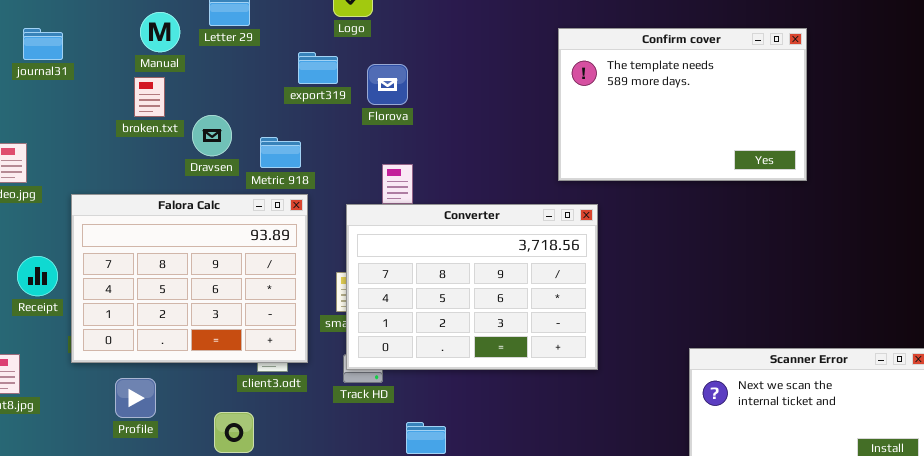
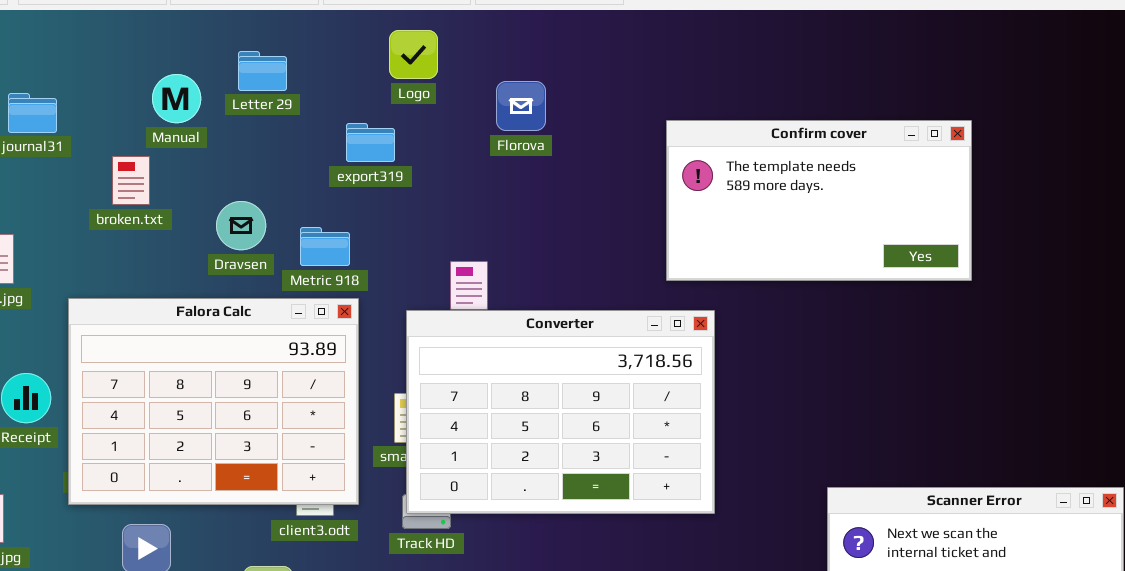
Confirm cover: [558,28,807,181] -> [666,120,972,281], resized
Florova: [367,64,408,105] -> [496,81,546,131], moved
broken.txt: [134,77,165,117] -> [112,156,150,205], moved

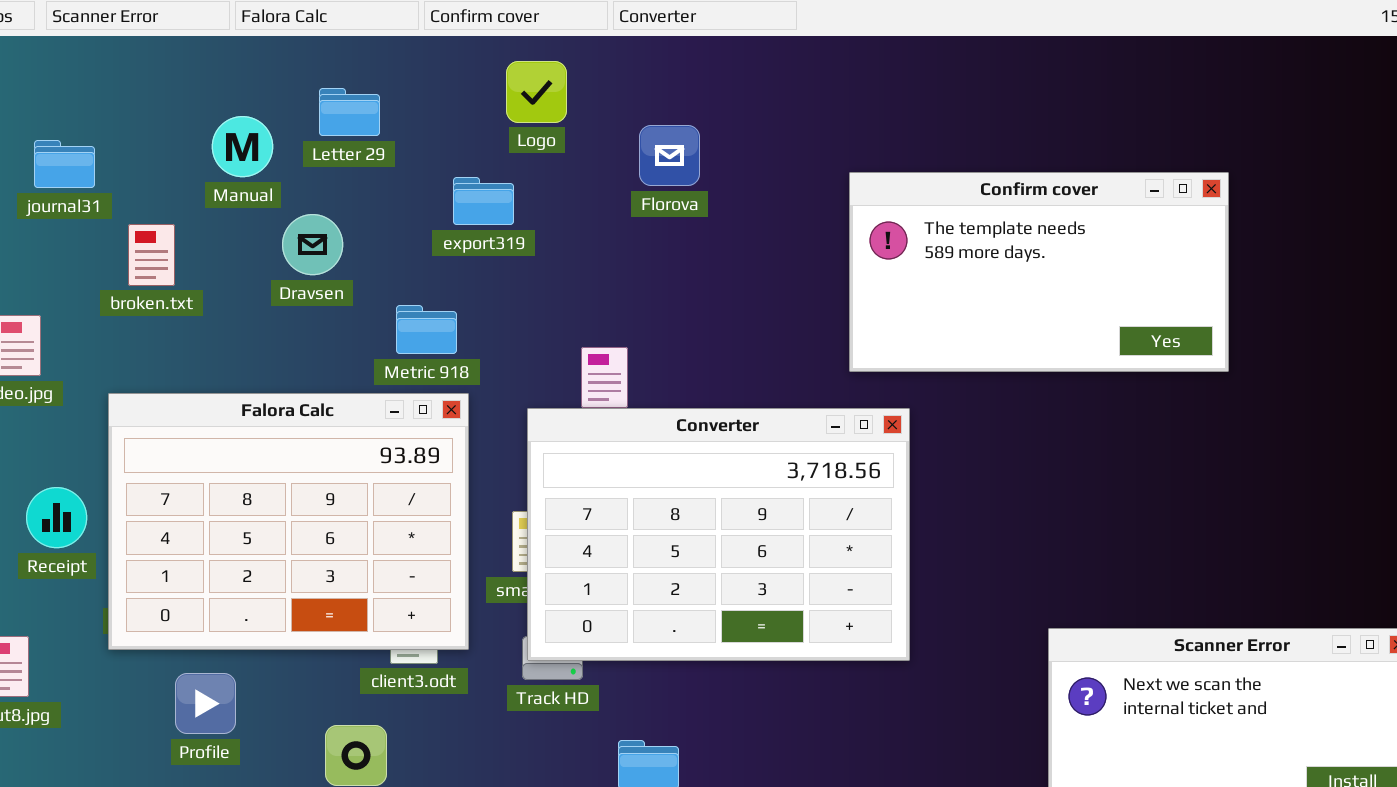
broken.txt: [112,156,150,205] -> [128,224,175,286], moved
Dravsen: [216,201,266,250] -> [282,214,343,275], moved

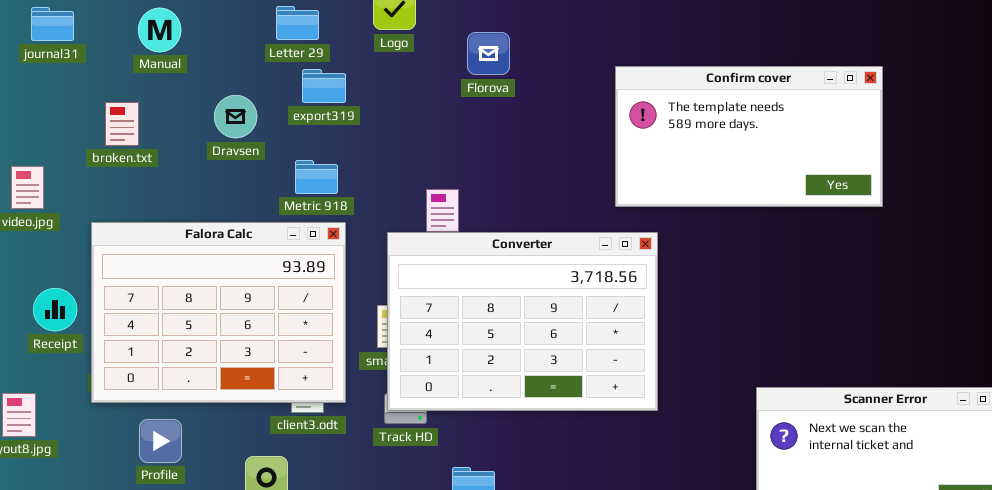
Letter 29: [319,88,380,136] -> [276,6,319,40], moved
Manual: [212,116,273,177] -> [138,8,181,52], moved
journal31: [34,140,95,188] -> [31,7,74,41], moved
export319: [453,177,514,225] -> [302,69,346,103], moved

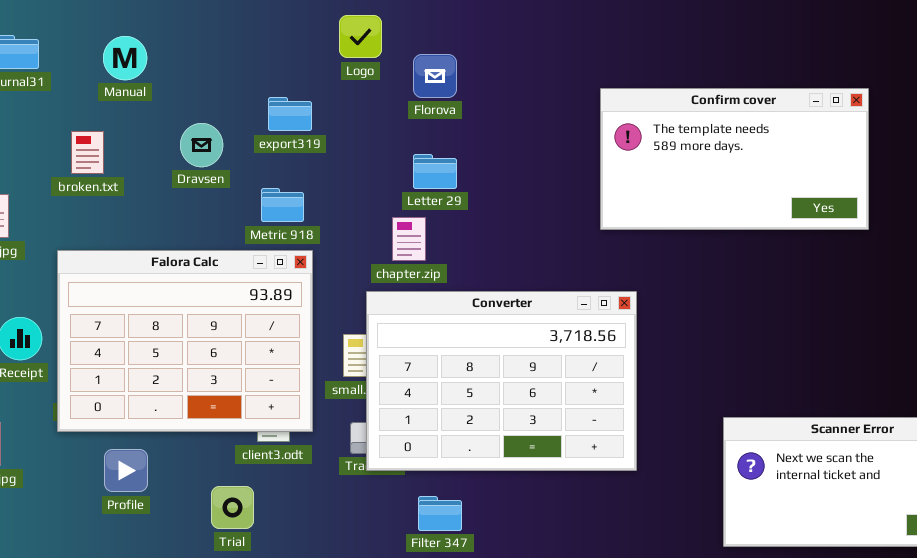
Letter 29: [276,6,319,40] -> [413,154,457,189], moved
Florova: [467,32,510,75] -> [413,54,457,98], moved
Confirm cover: [615,66,883,207] -> [600,88,869,230], moved
Converter: [387,232,658,411] -> [366,291,637,471], moved

